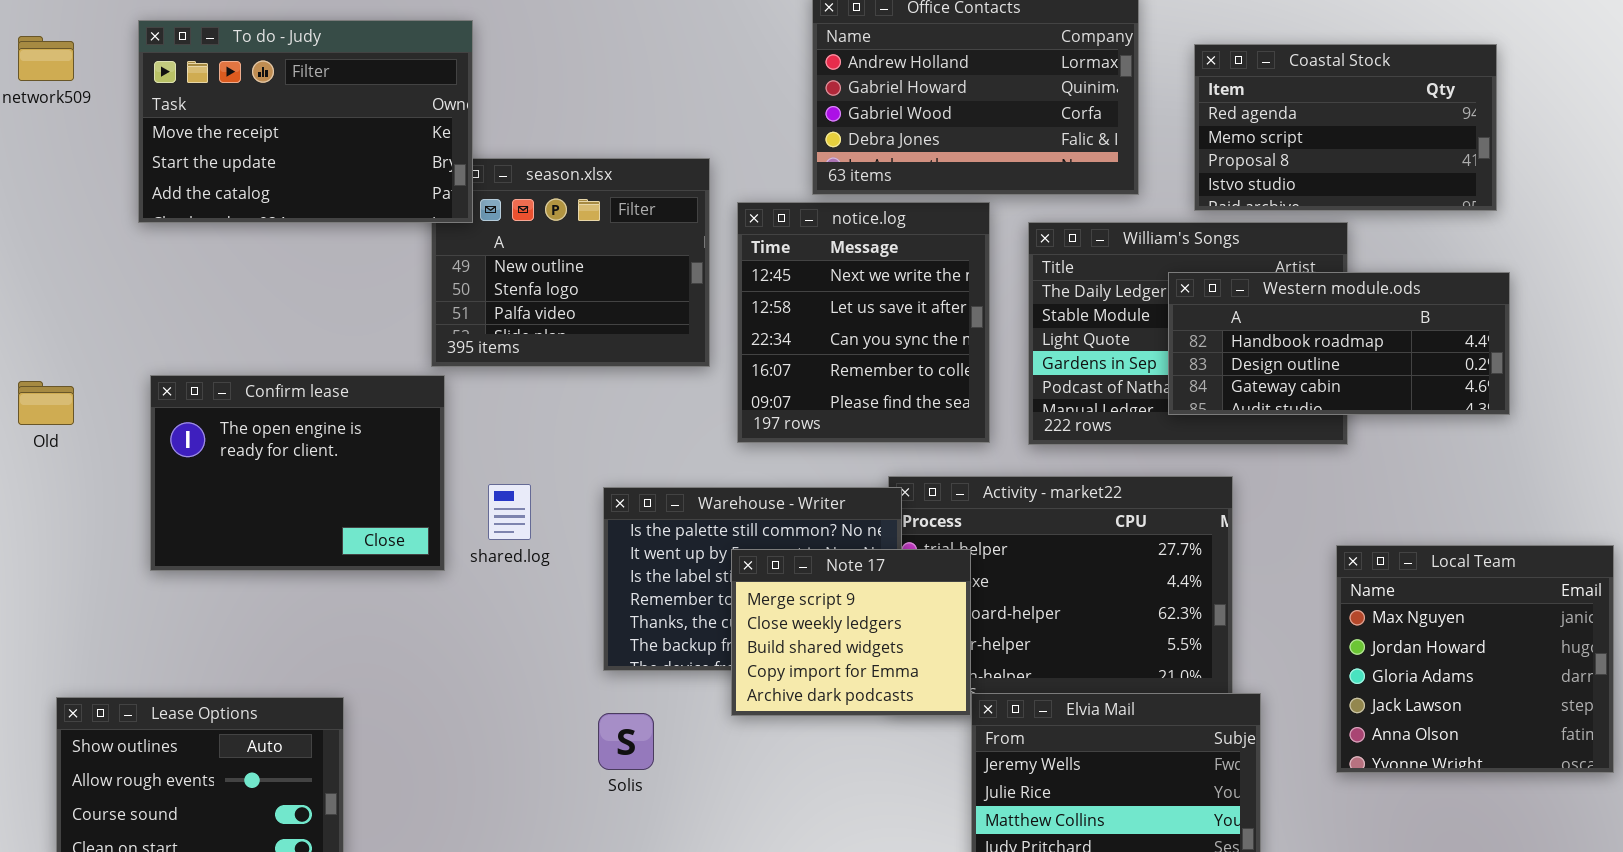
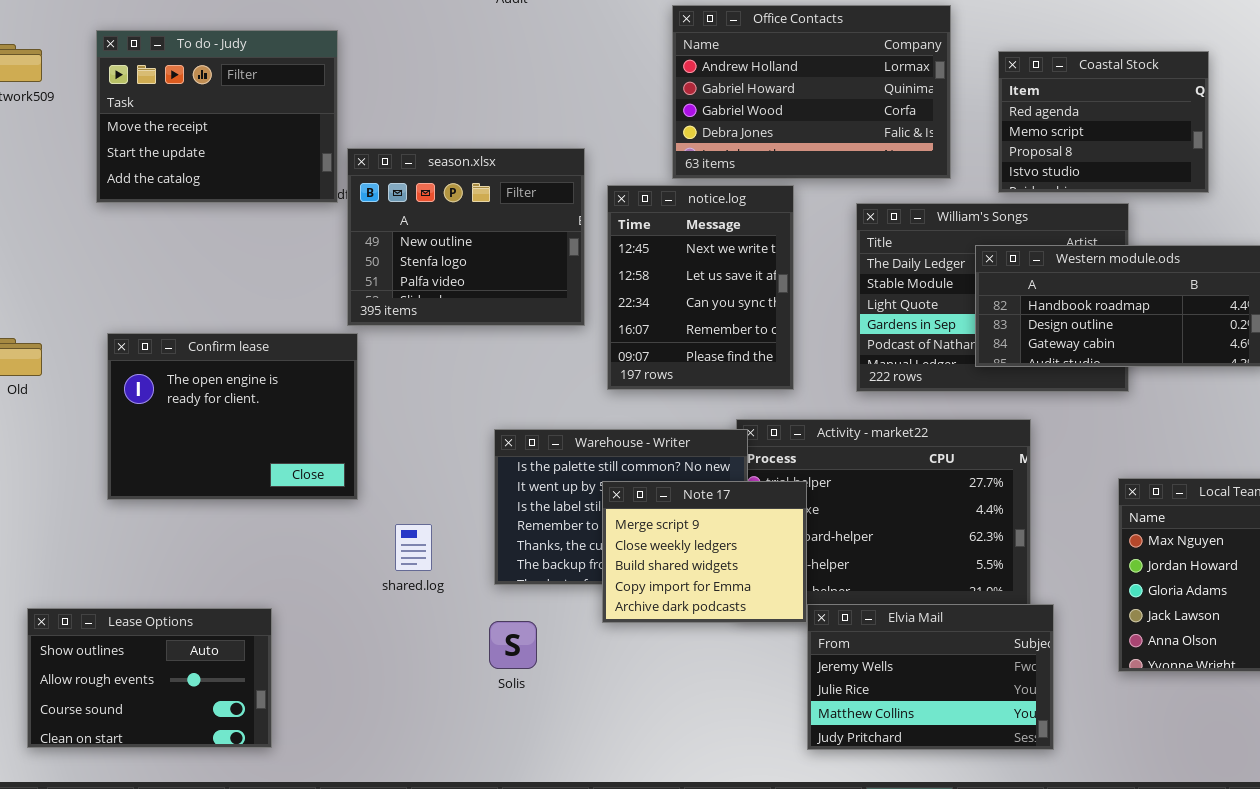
To do - Judy: [138,20,473,223] -> [96,30,338,203], resized
Coastal Stock: [1194,44,1497,211] -> [998,51,1209,193], resized
notice.log: [737,202,990,443] -> [607,185,794,390], resized
shared.log: [488,484,531,540] -> [395,524,432,571], moved

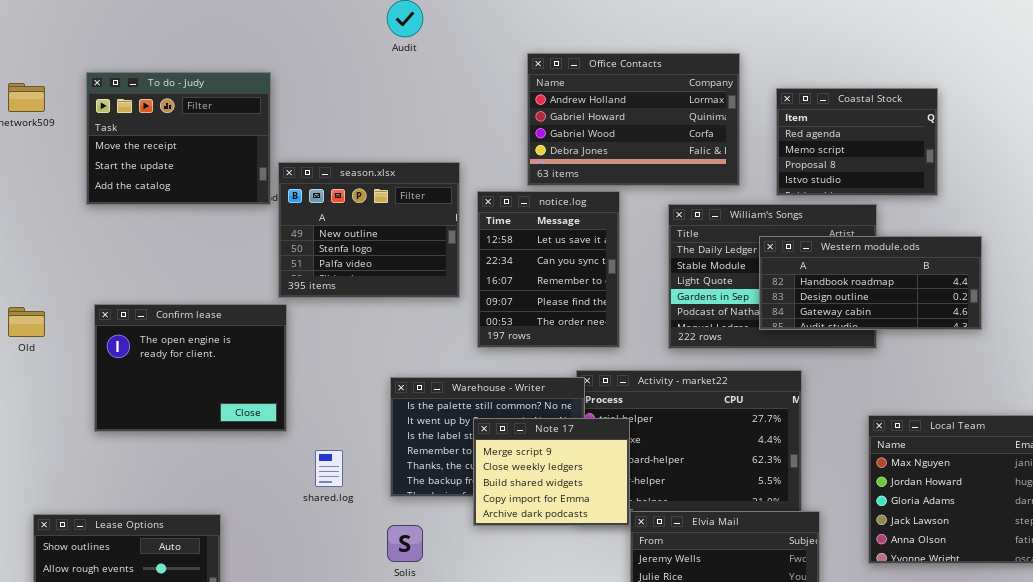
notice.log: [607,185,794,390] -> [477,191,620,348], scrolled down 1 row

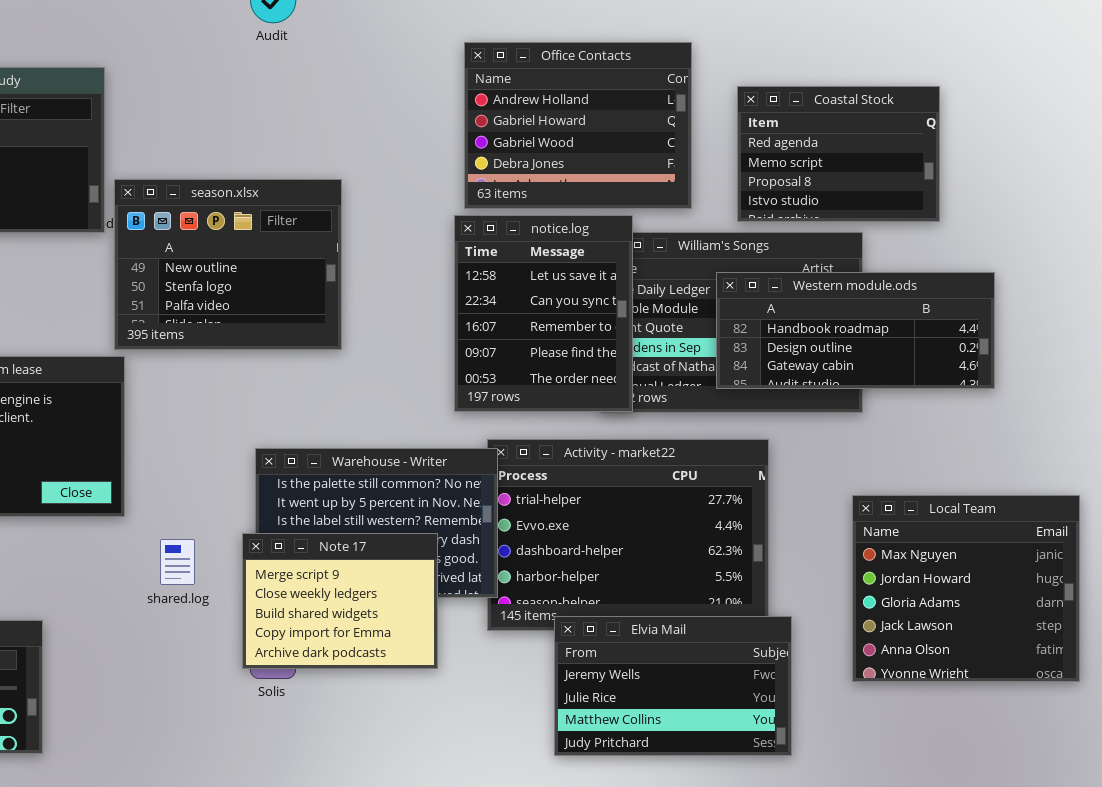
Office Contacts: [527,53,740,186] -> [464,42,692,209], resized
notice.log: [477,191,620,348] -> [454,215,633,412], moved
Note 17: [473,418,630,526] -> [242,533,438,669], moved

